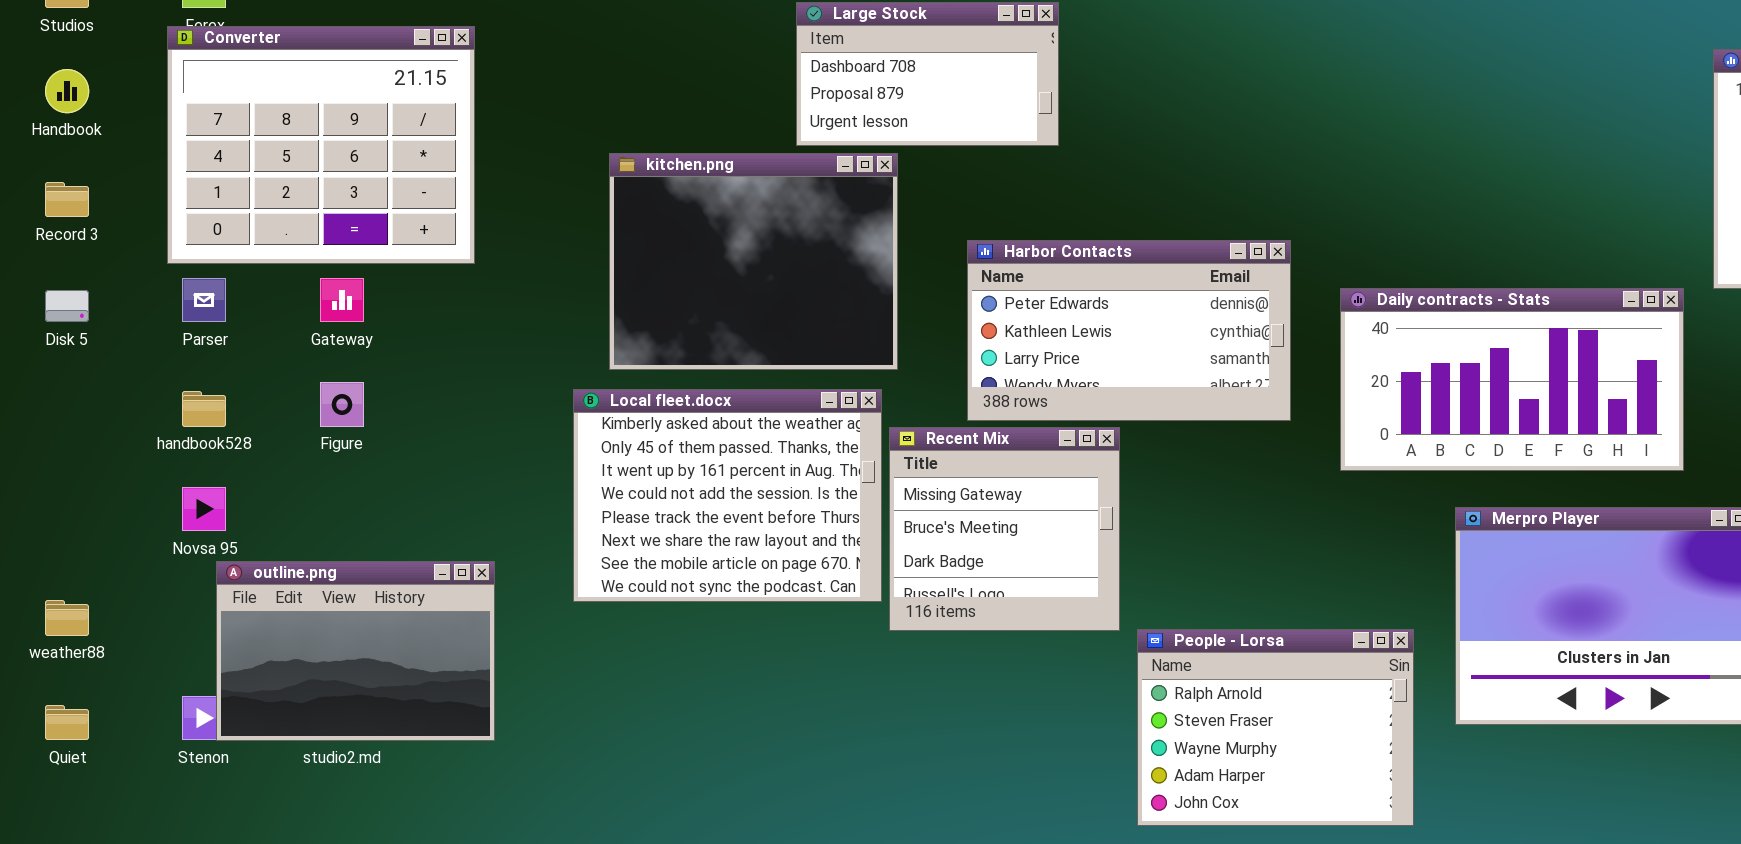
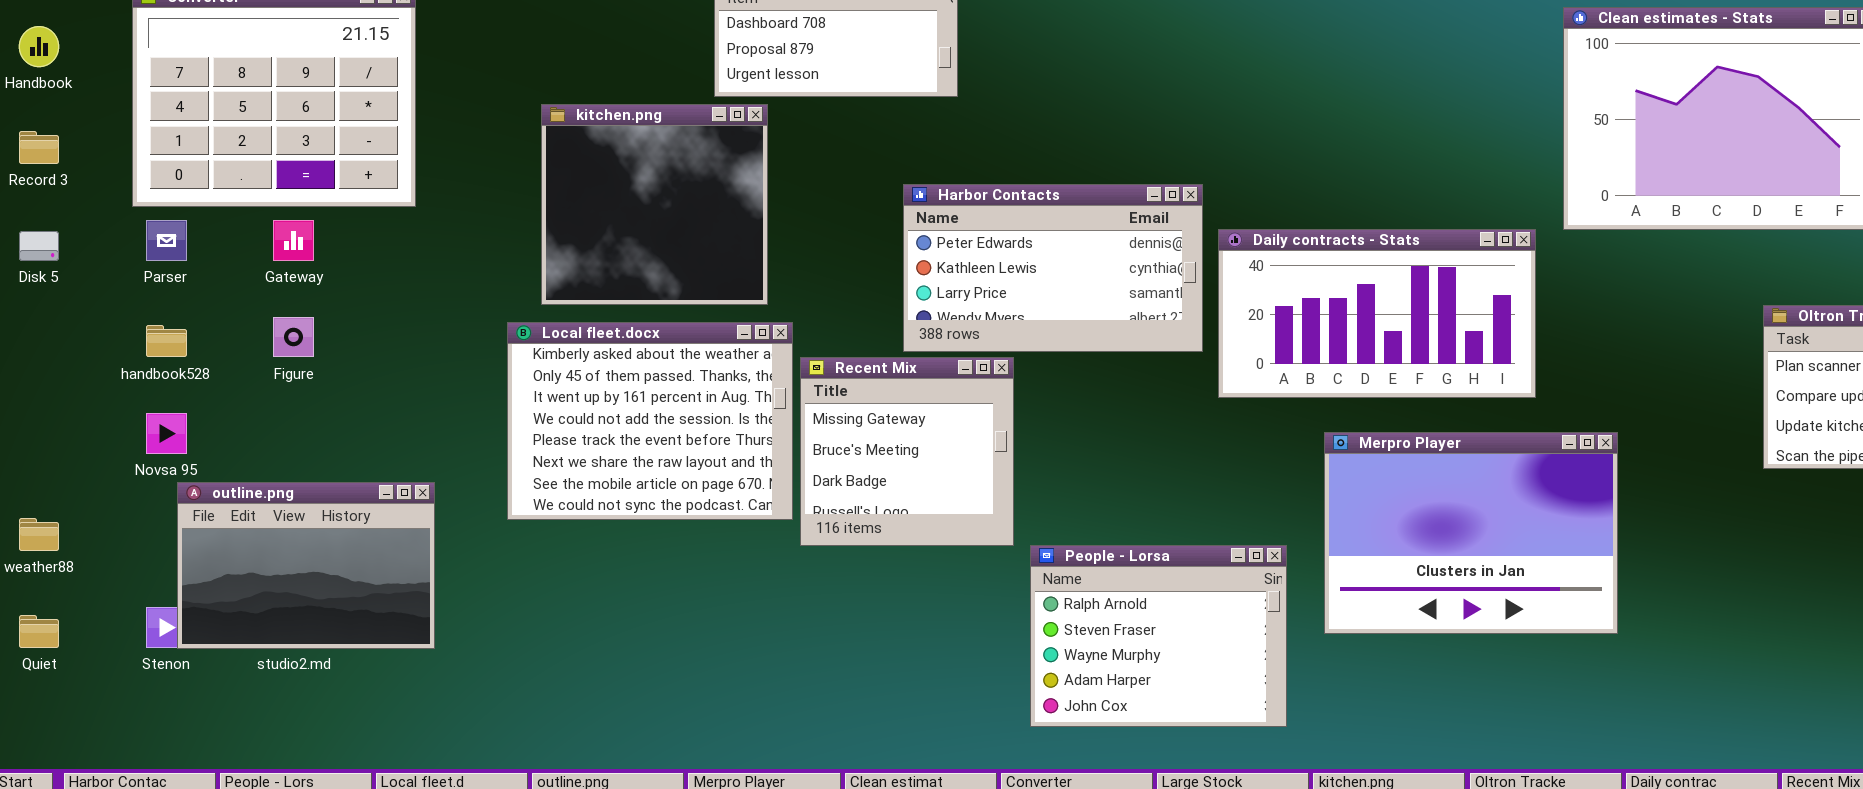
kitchen.png: [609,153,898,370] -> [541,104,768,305], resized
Harbor Contacts: [967,240,1291,421] -> [903,184,1203,352], moved

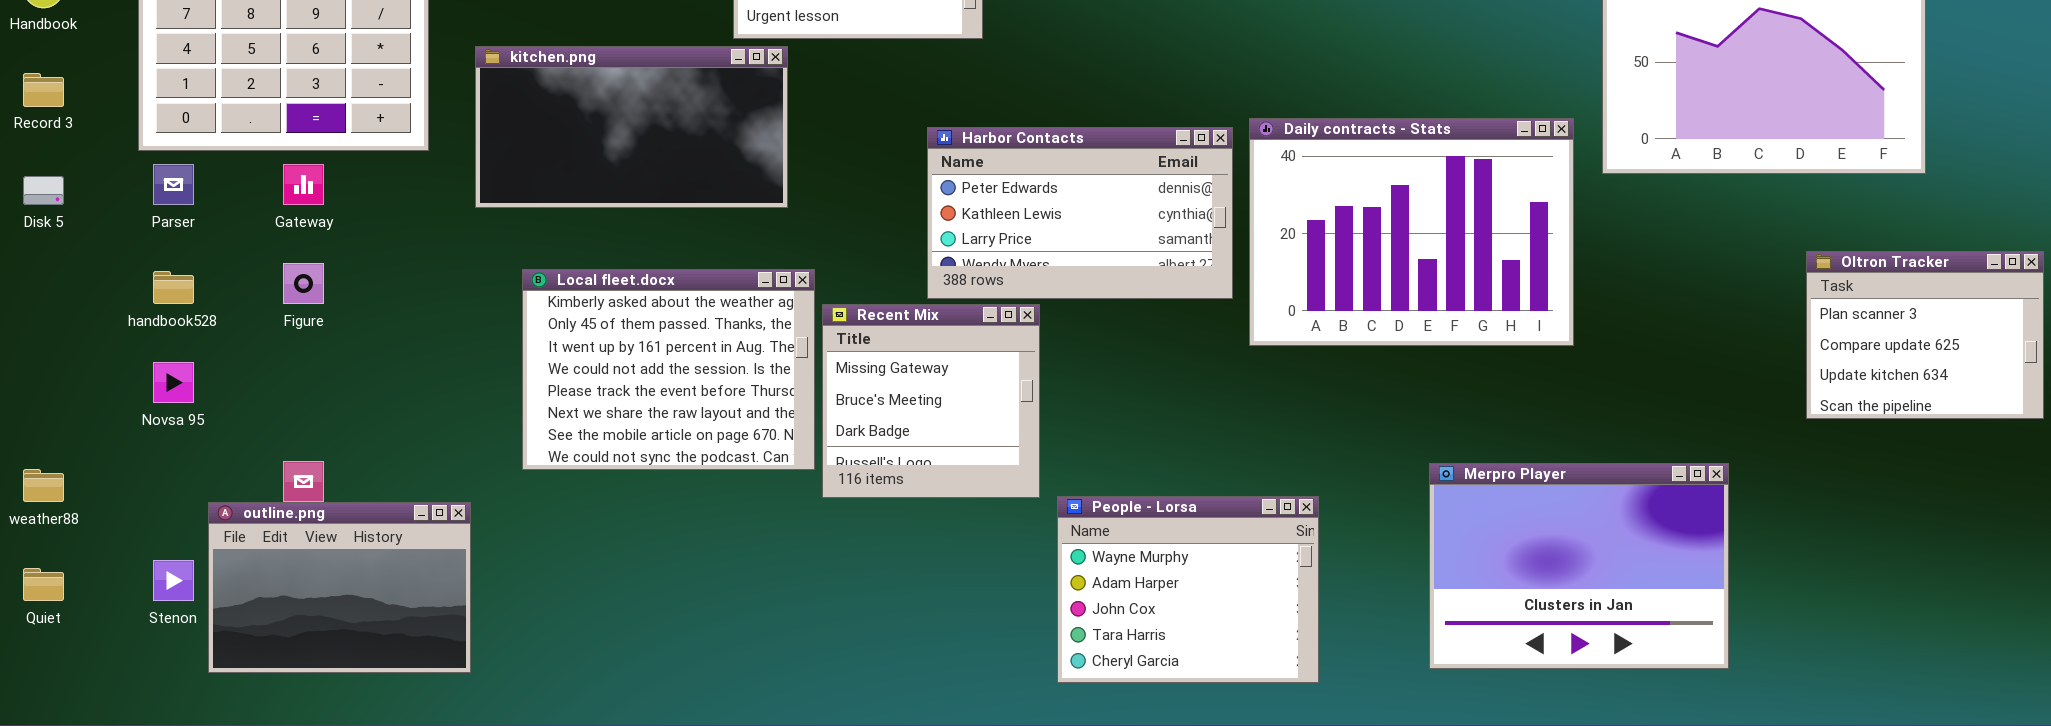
kitchen.png: [541,104,768,305] -> [475,46,788,208], resized
Daily contracts - Stats: [1218,229,1536,398] -> [1249,118,1574,346], resized
Merpro Player: [1324,432,1618,634] -> [1429,463,1729,669], moved
outline.png: [177,482,435,649] -> [208,502,471,673], moved
People - Lorsa: [1030,545,1287,727] -> [1057,496,1319,683], scrolled down 2 rows

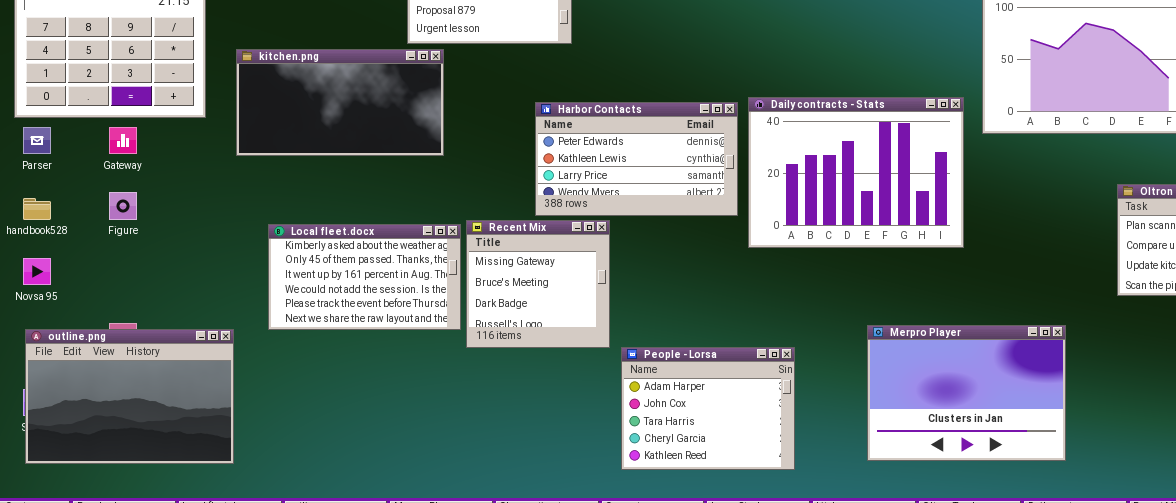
Local fleet.docx: [522,269,815,470] -> [268,224,461,330], resized
People - Lorsa: [1057,496,1319,683] -> [621,347,795,470], scrolled down 1 row
outline.png: [208,502,471,673] -> [25,329,234,464], resized

